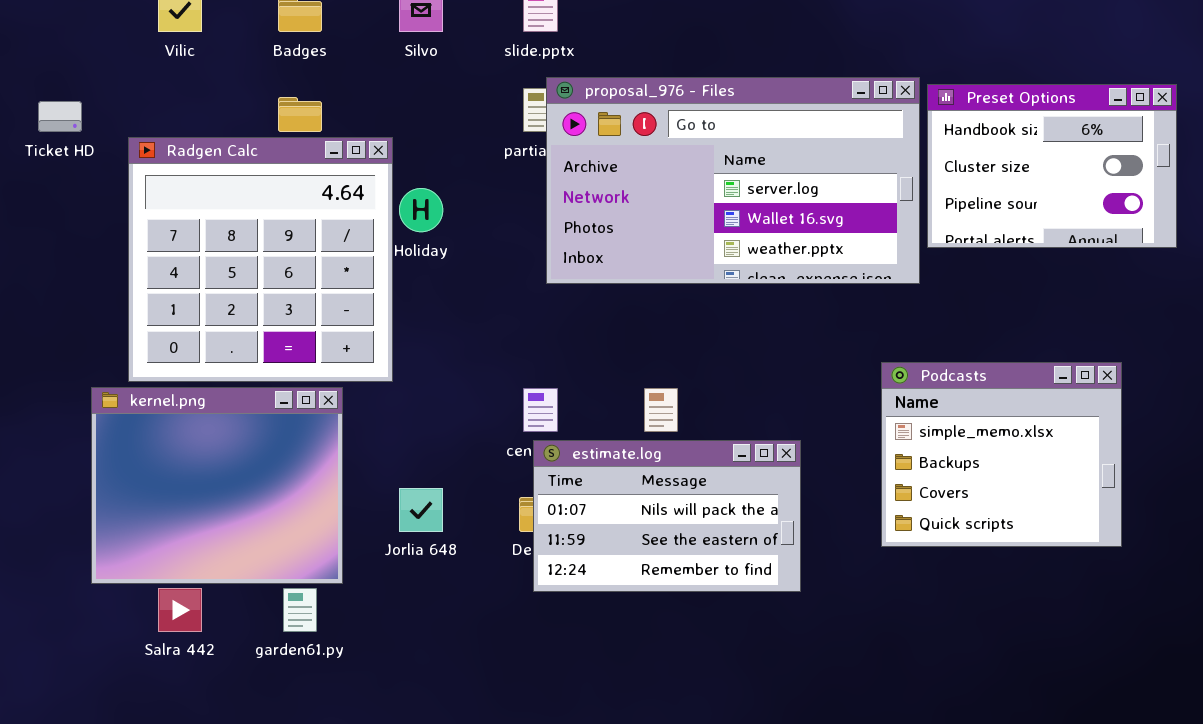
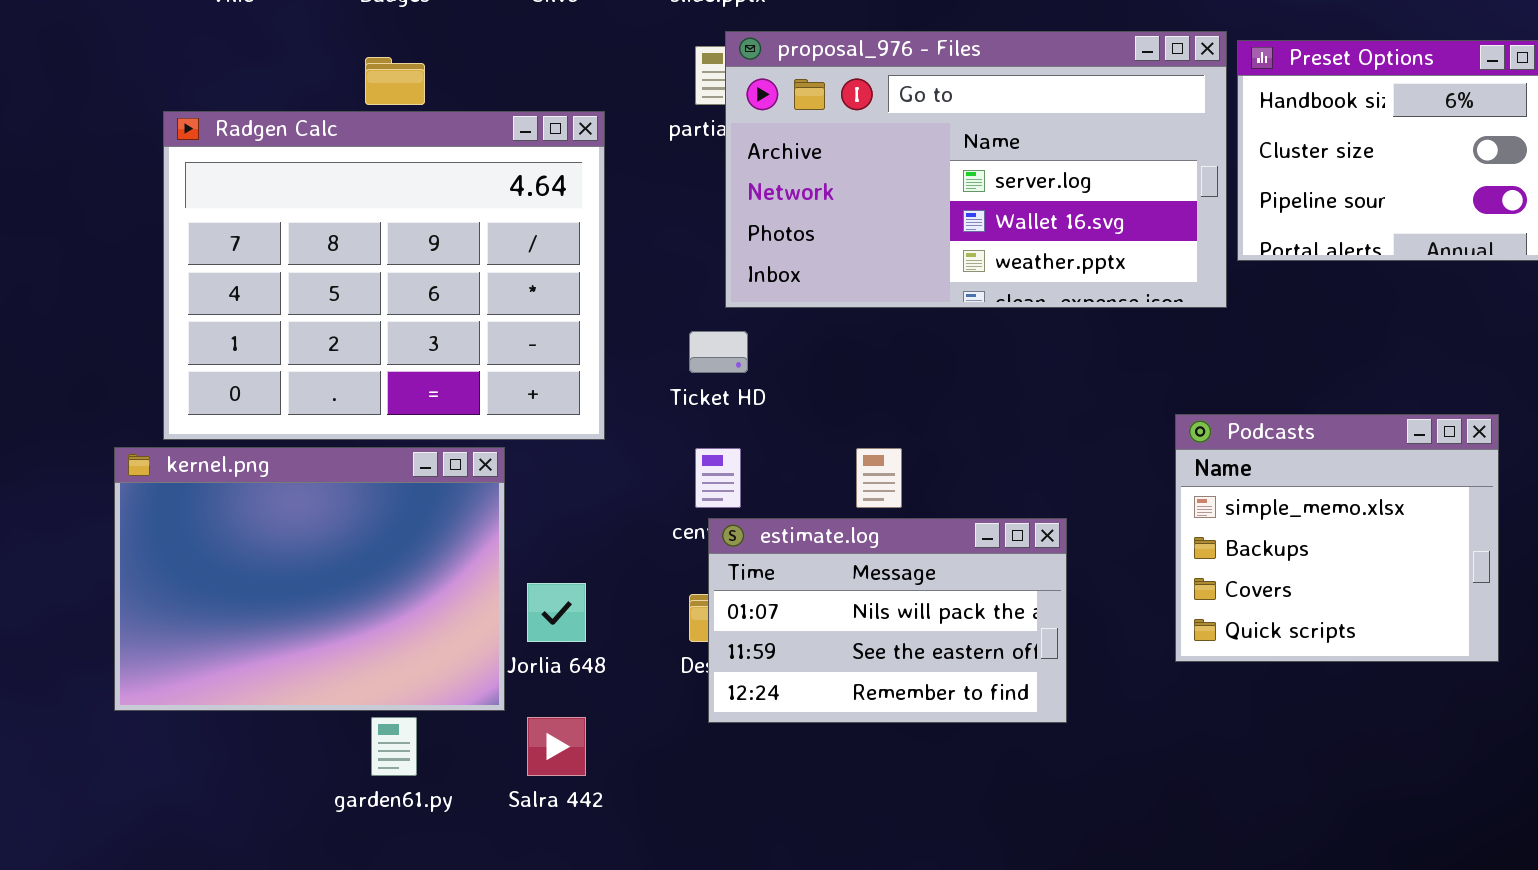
Ticket HD: [38,101,82,132] -> [689,331,748,373], moved
Radgen Calc: [128,137,393,382] -> [163,111,605,440], resized
kernel.png: [91,387,343,584] -> [114,447,505,711], resized
Salra 442: [158,588,202,632] -> [527,717,586,776], moved

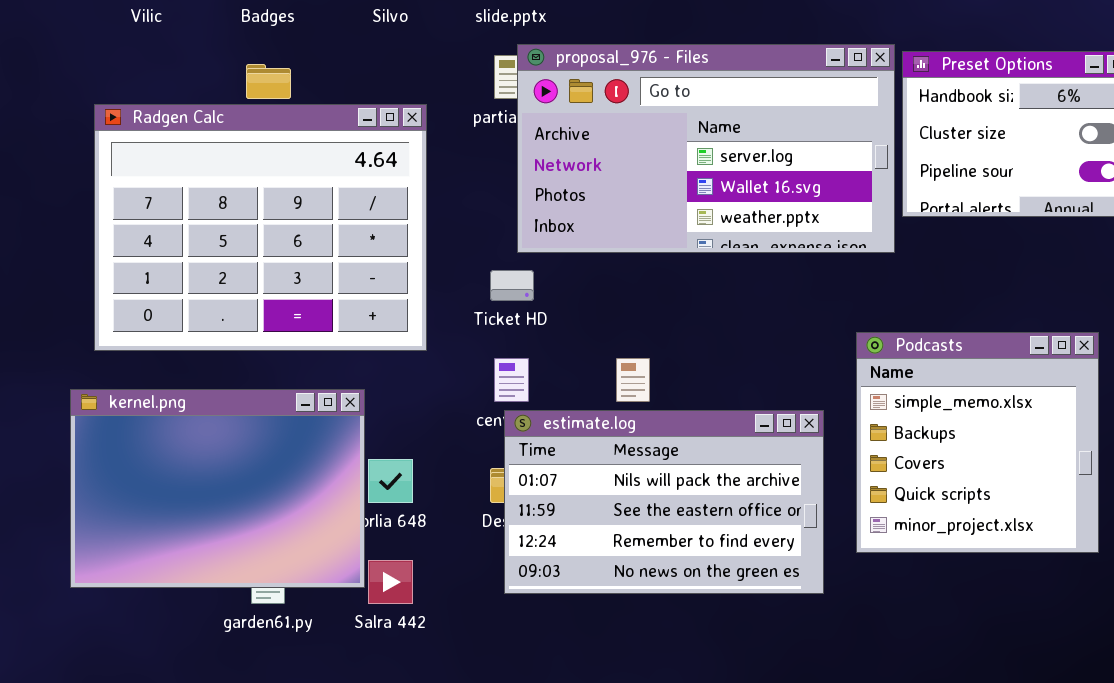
Podcasts: [1175,414,1499,662] -> [856,332,1099,553], resized
kernel.png: [114,447,505,711] -> [70,389,365,588], moved
estimate.log: [708,518,1067,723] -> [504,410,824,594], resized

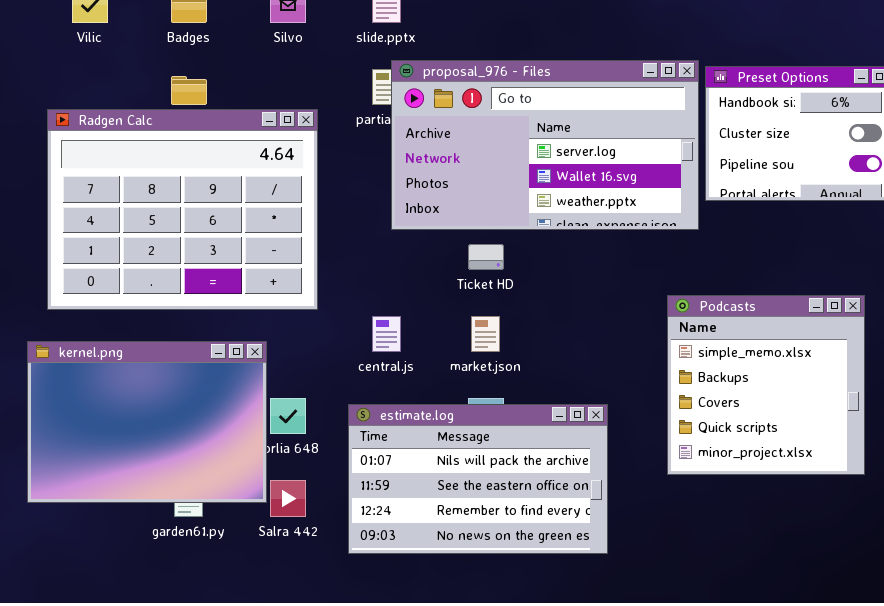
Ticket HD: [490,270,534,301] -> [468,244,504,270], moved
estimate.log: [504,410,824,594] -> [348,404,608,554], moved

